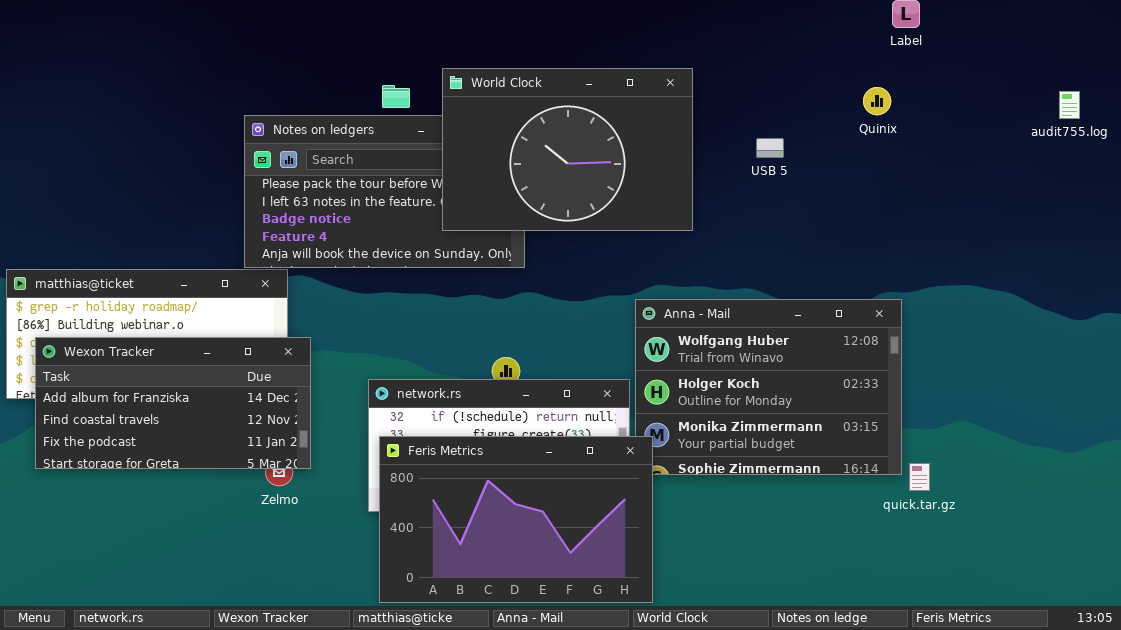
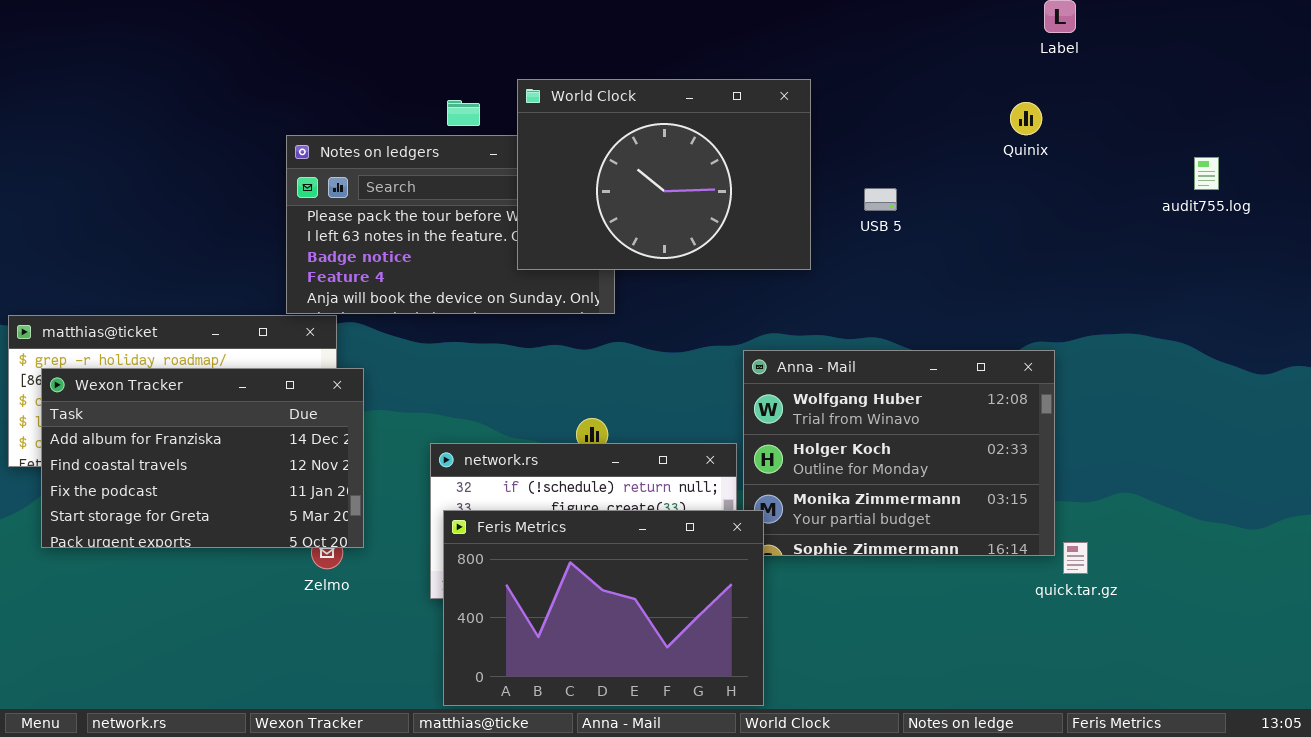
audit755.log: [1059,91,1080,119] -> [1194,157,1219,190], moved
USB 5: [756,138,784,158] -> [864,188,897,211], moved
Wexon Tracker: [35,337,311,469] -> [41,368,364,548], resized

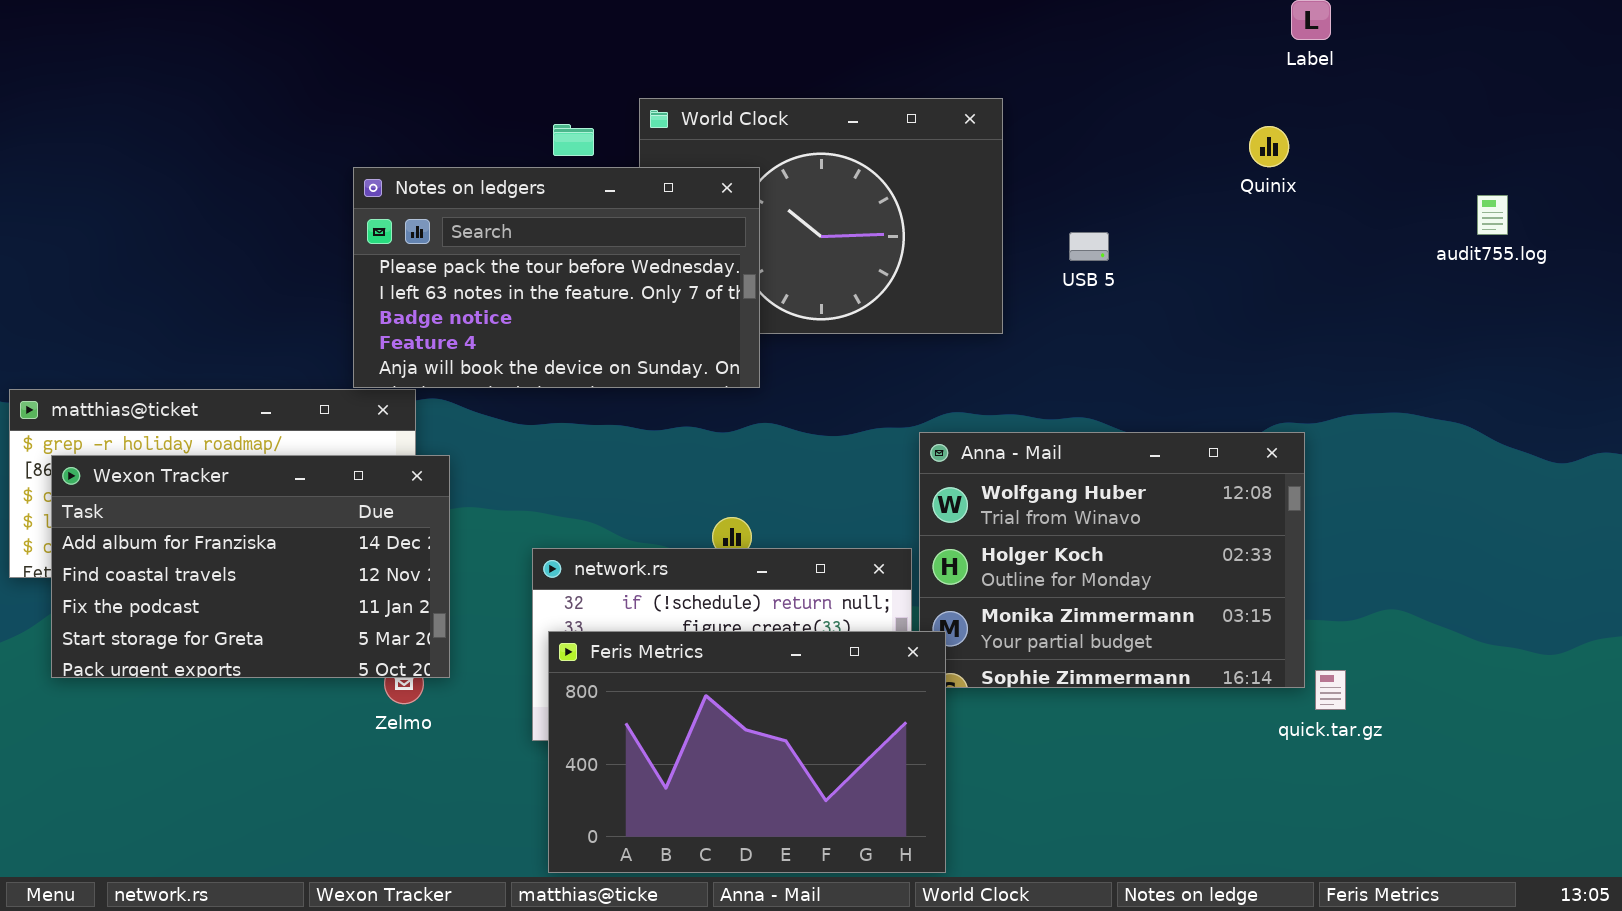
Notes on ledgers: [286,135,615,314] -> [353,167,760,388], raised

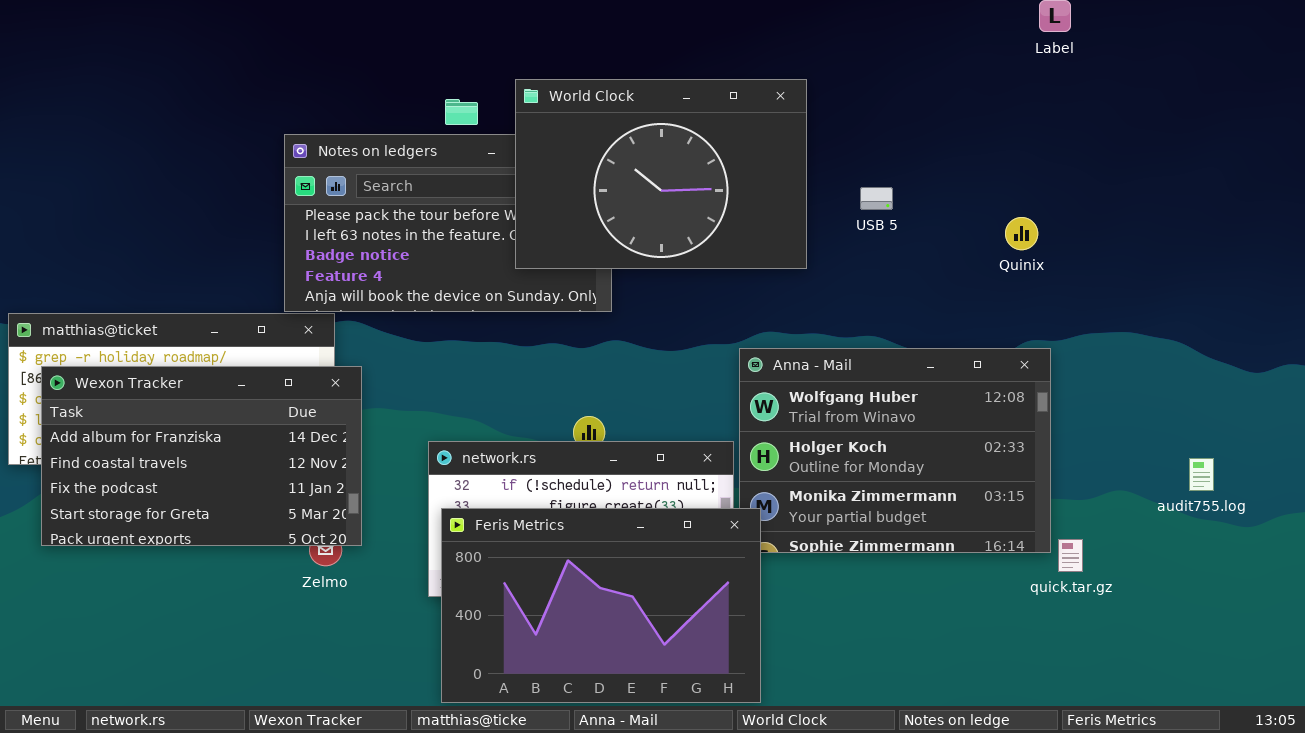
World Clock: [639,98,1003,334] -> [515,79,807,269], raised
Quinix: [1249,126,1289,167] -> [1005,217,1038,250], moved
audit755.log: [1477,195,1508,235] -> [1189,458,1214,491], moved

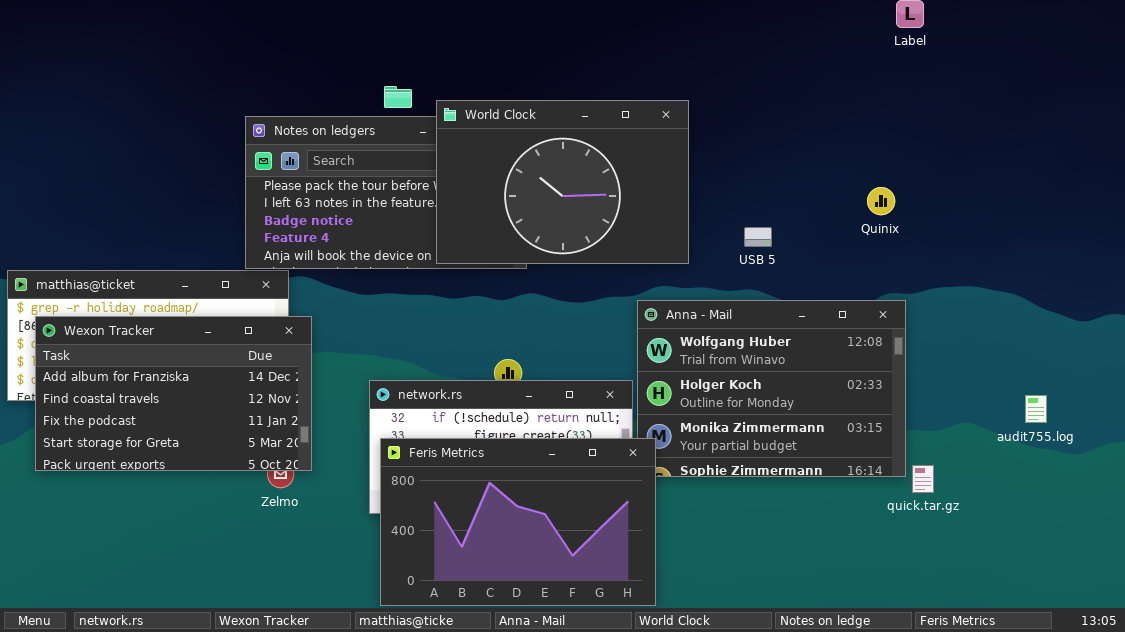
World Clock: [515,79,807,269] -> [436,100,689,264], moved
USB 5: [860,187,893,210] -> [744,227,772,247], moved

